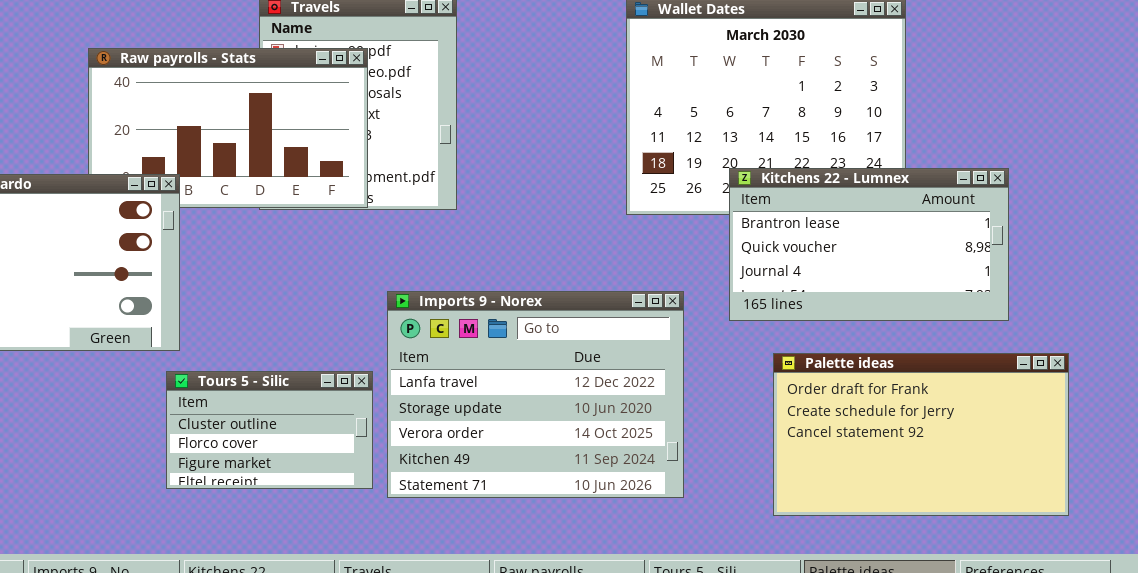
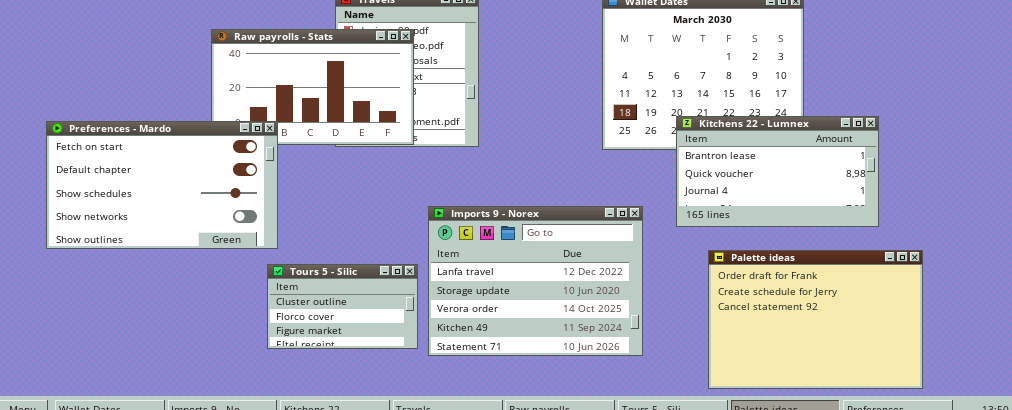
Palette ideas: [773,353,1069,516] -> [708,250,923,389], resized

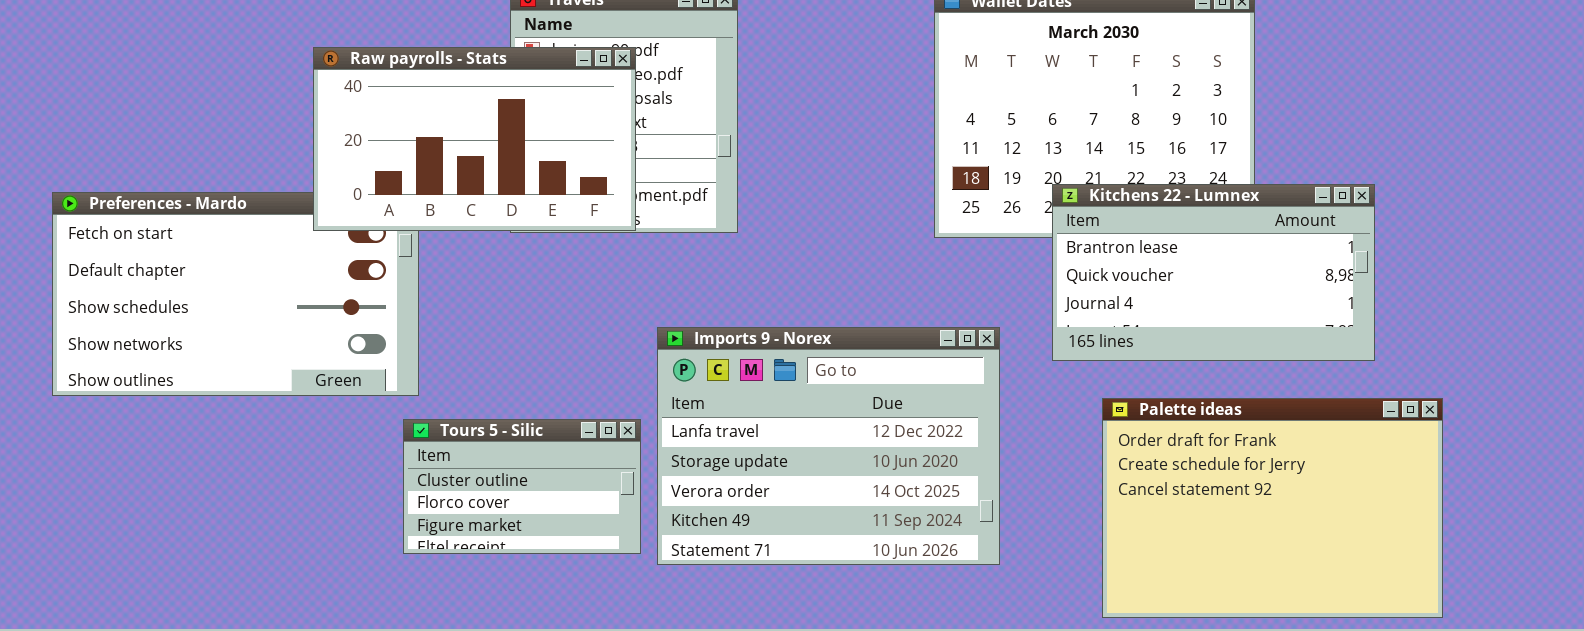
Raw payrolls - Stats: [211,29,414,145] -> [313,47,636,231], raised

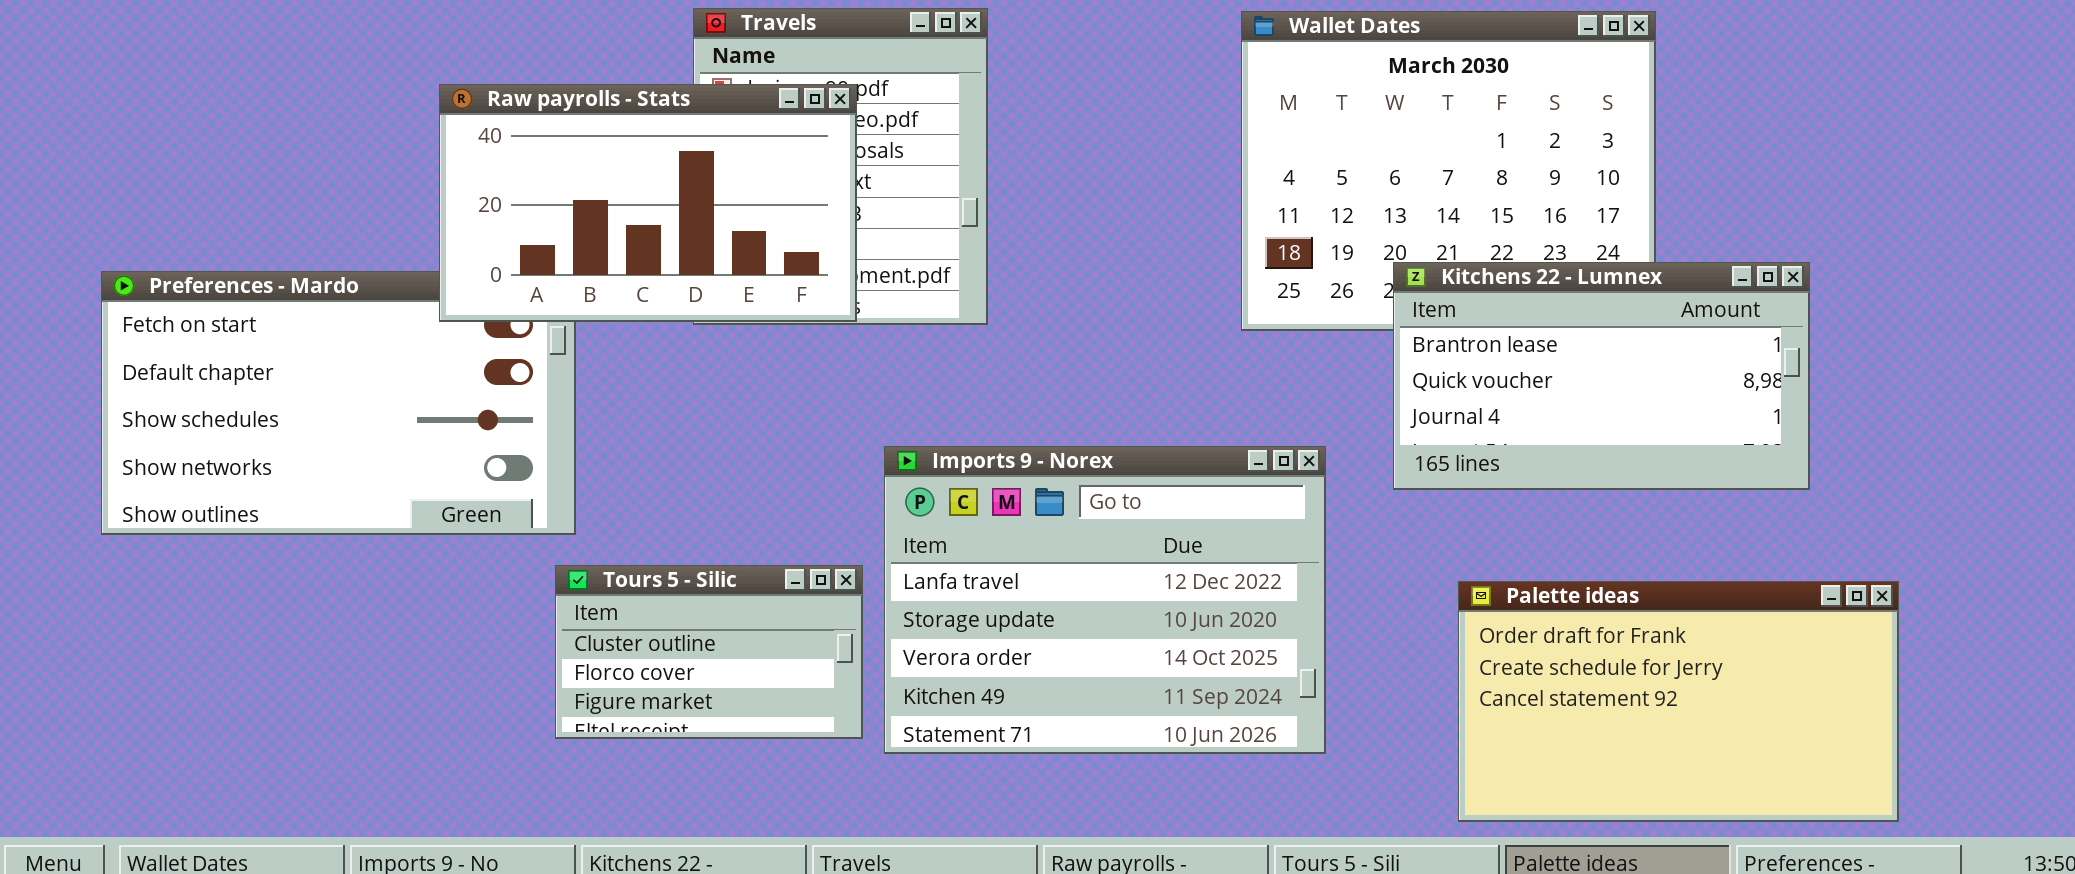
Palette ideas: [1102,398,1443,618] -> [1458,581,1899,822], resized

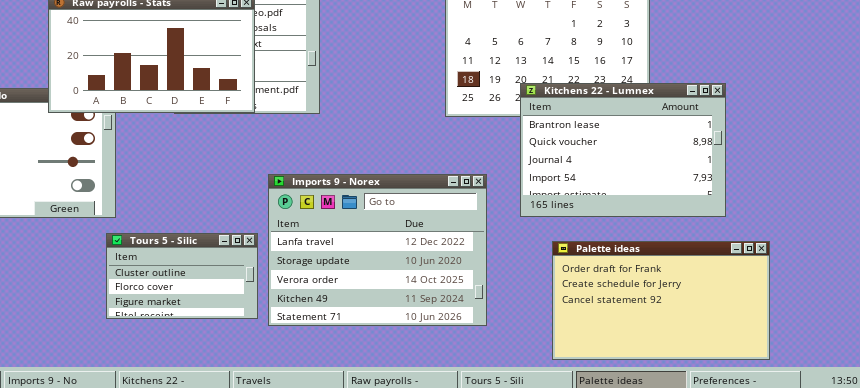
Kitchens 22 - Lumnex: [1393,262,1810,490] -> [520,83,726,217], resized

